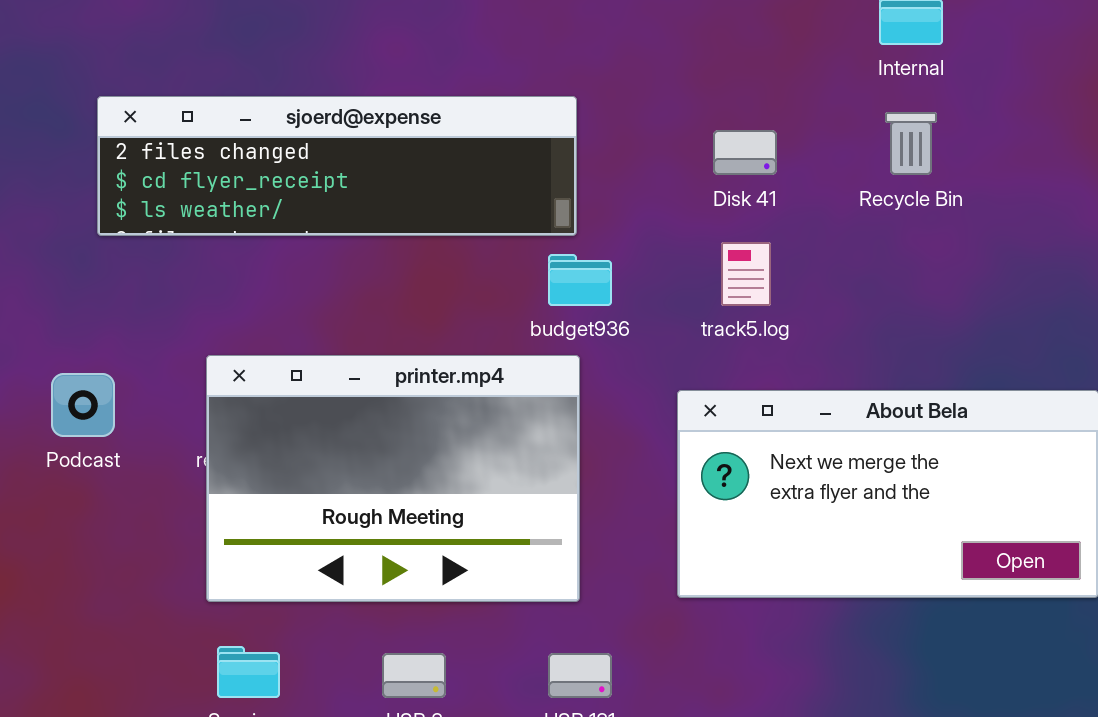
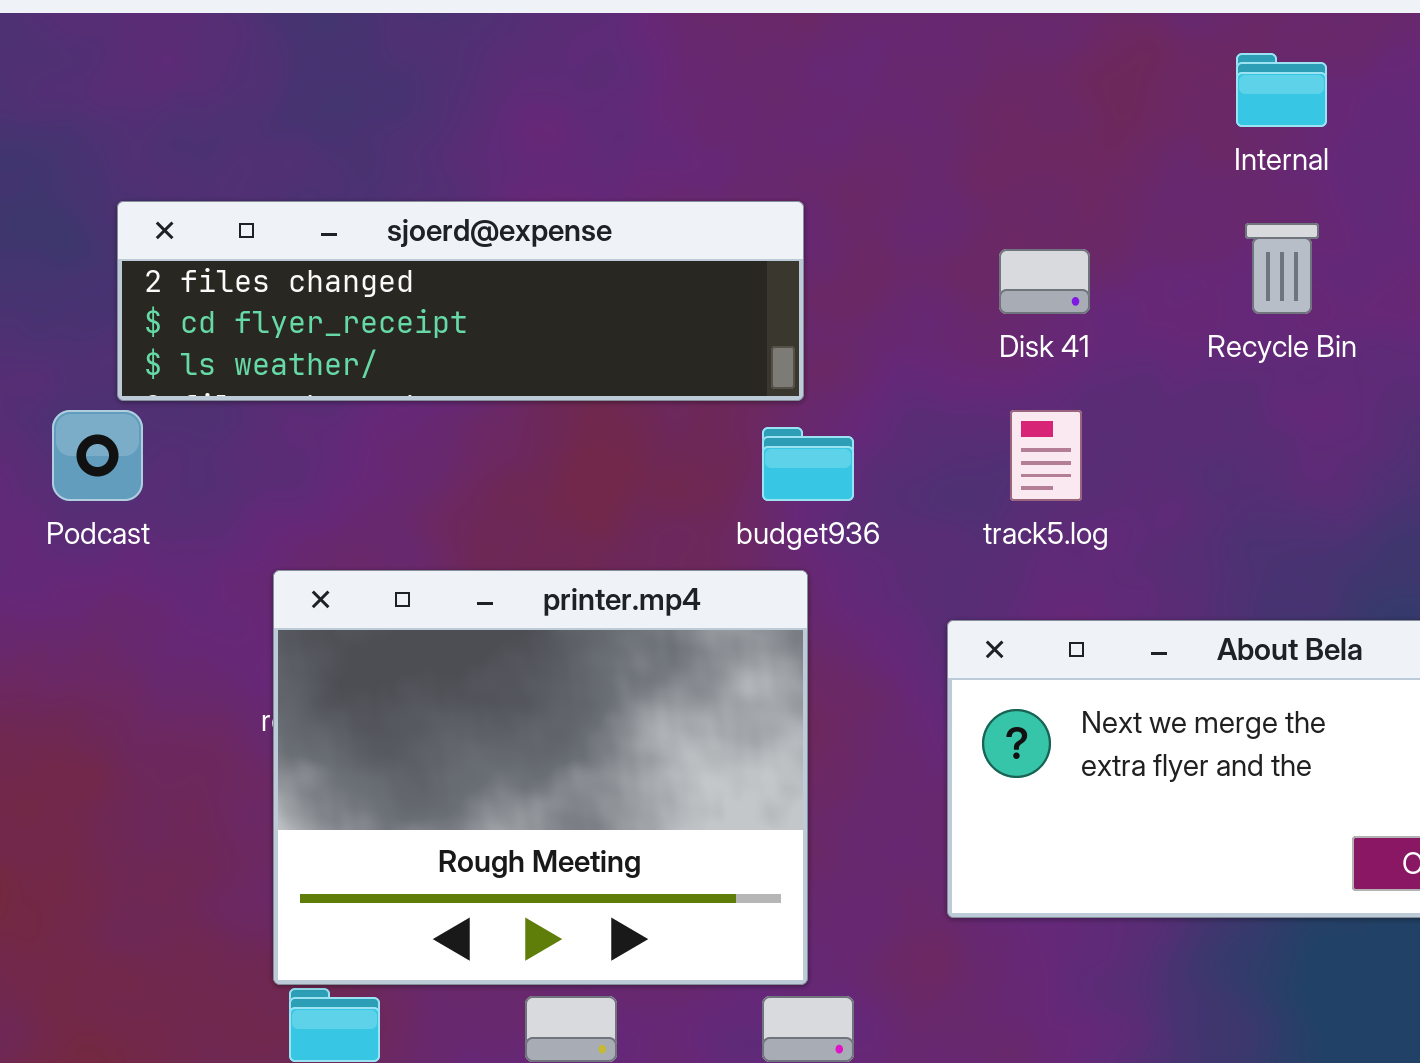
printer.mp4: [206,355,580,602] -> [273,570,808,985], resized
Podcast: [51,373,115,437] -> [52,410,143,501], moved

